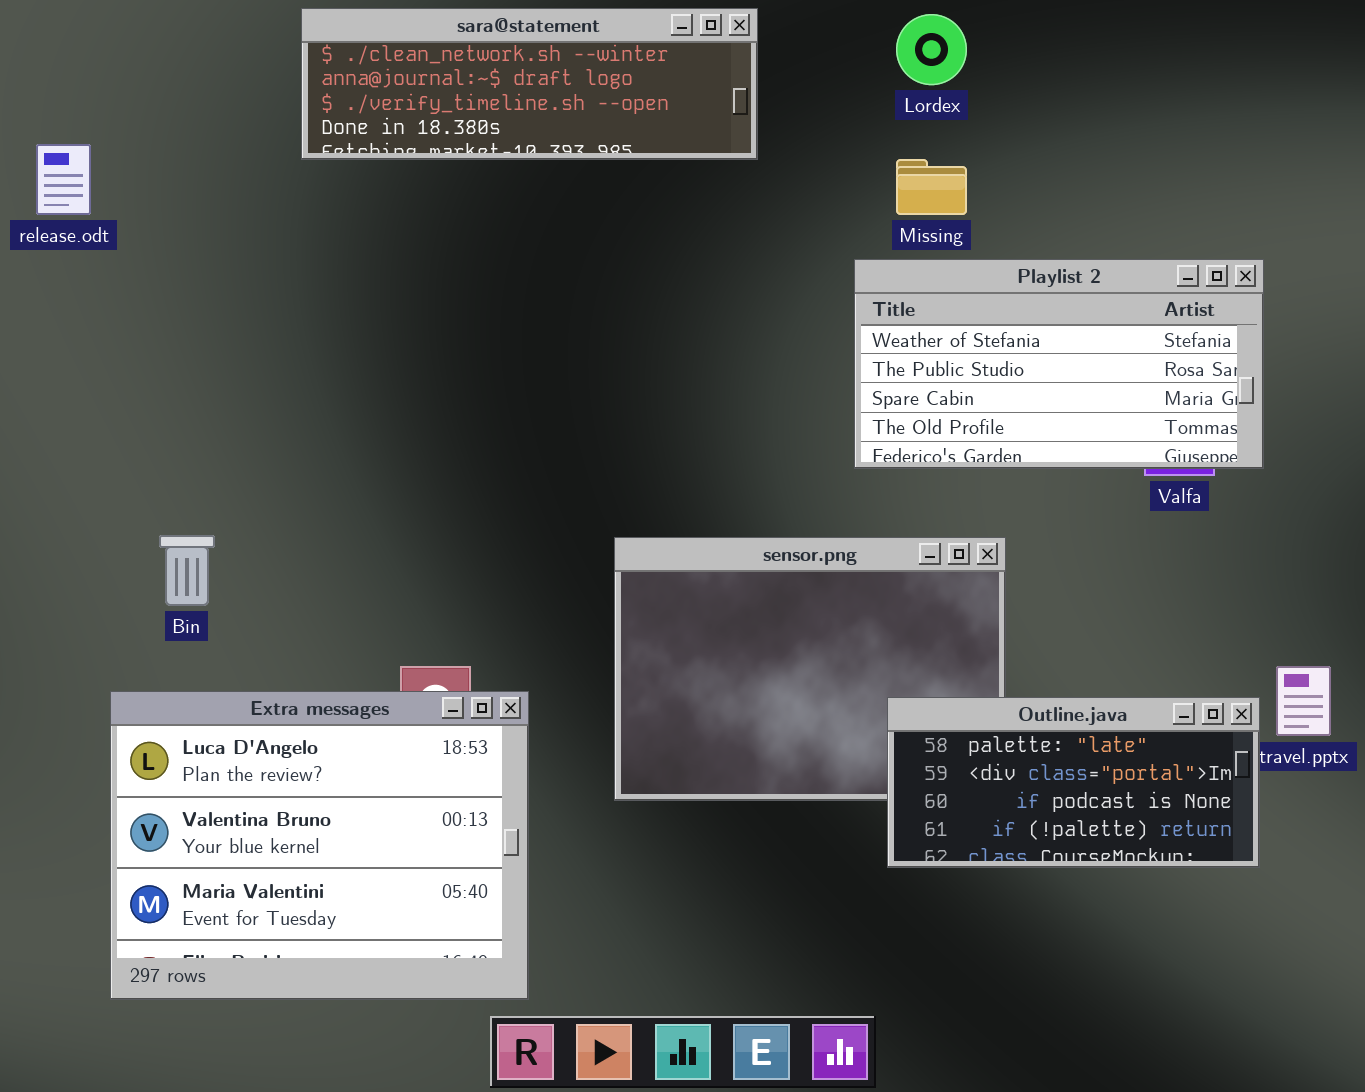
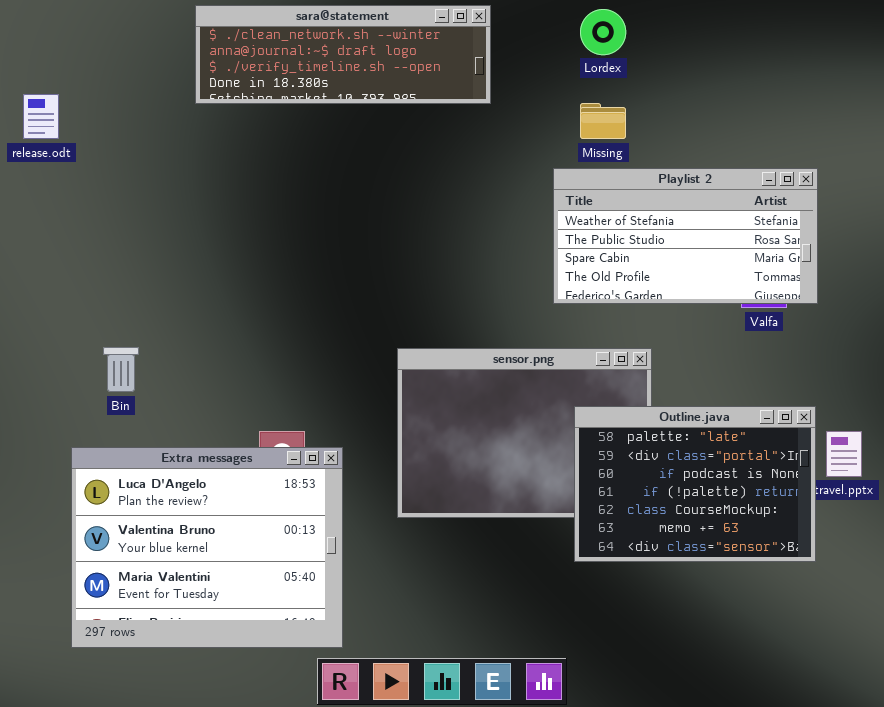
Outline.java: [887,697,1260,868] -> [574,406,816,562], resized

